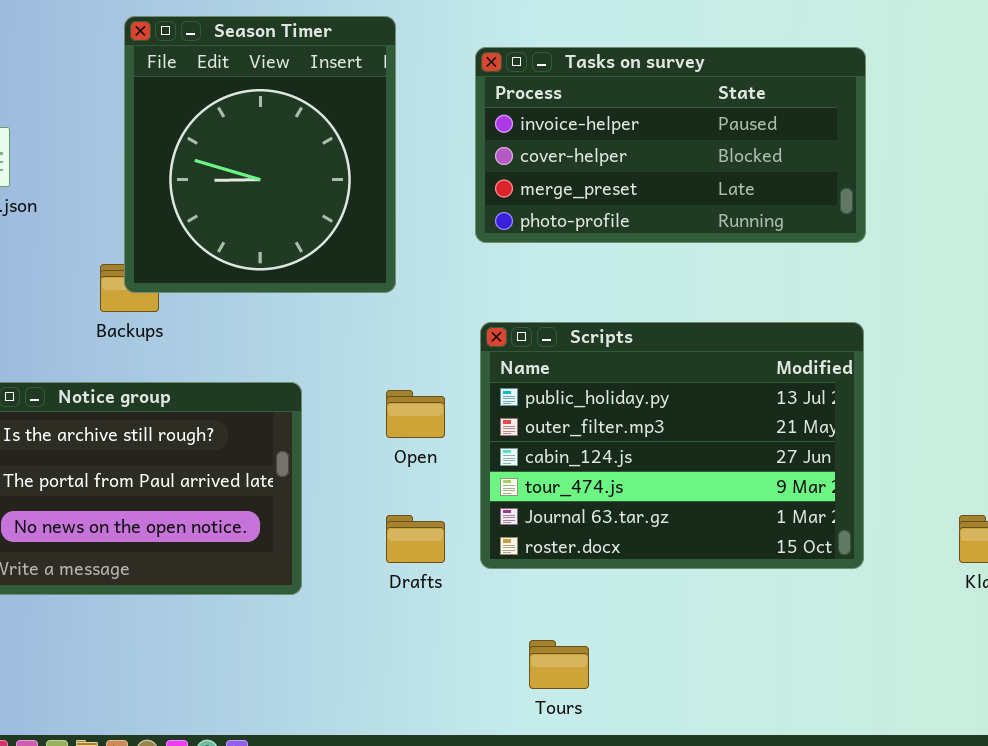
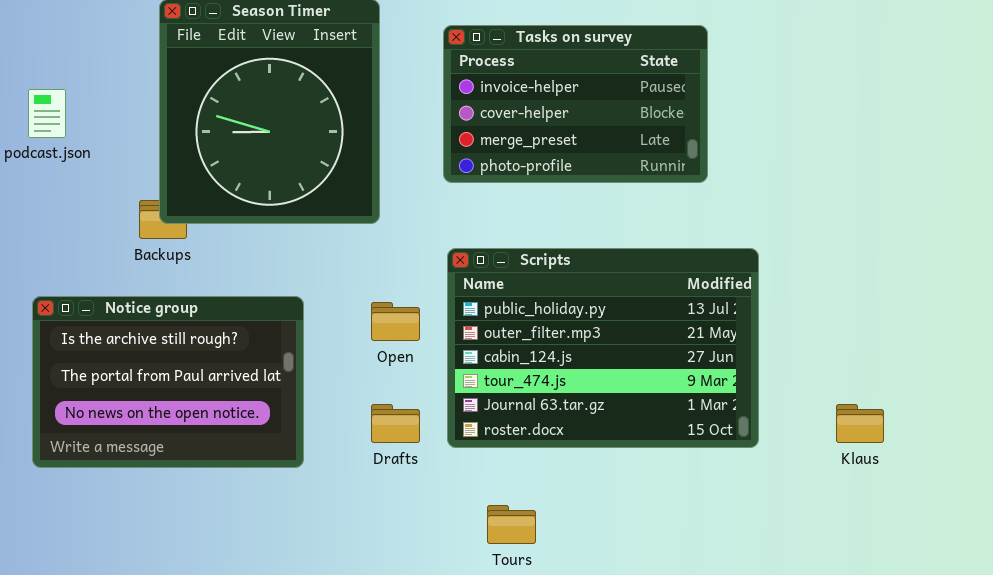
Tasks on survey: [475,47,866,243] -> [443,25,708,183], resized

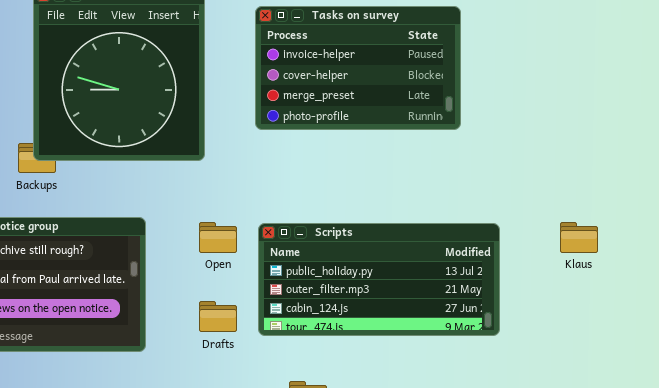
Scripts: [447,248,759,448] -> [258,223,500,336], resized
Klaus: [836,404,884,443] -> [560,222,598,253], moved

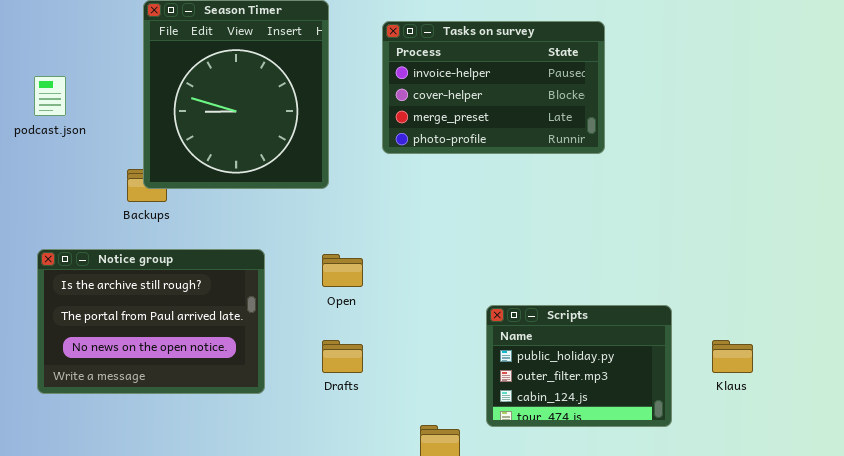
Klaus: [560,222,598,253] -> [712,340,753,373], moved
Scripts: [258,223,500,336] -> [486,305,672,427], moved, resized

